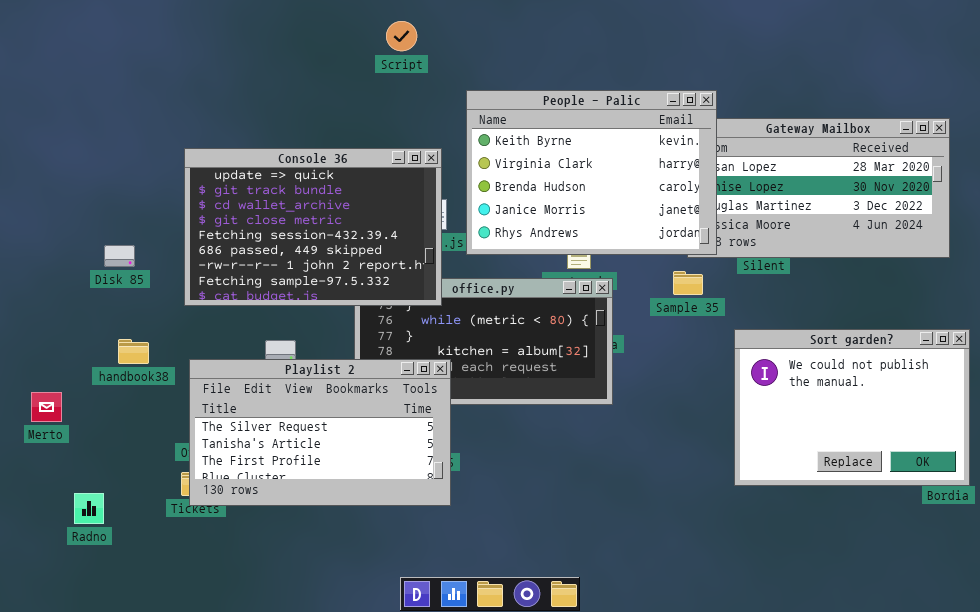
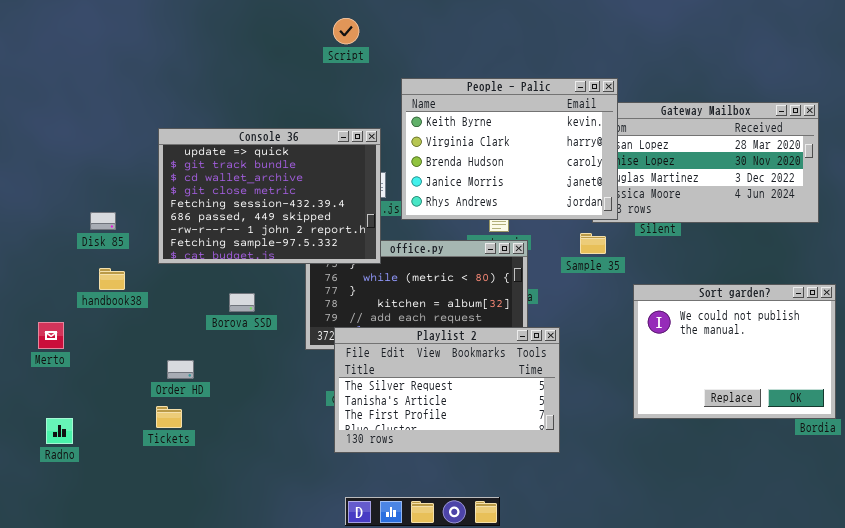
handbook38: [118,339,149,364] -> [99,268,125,290], moved
Playlist 2: [189,359,451,506] -> [334,327,560,453], moved
Merto: [31,392,62,422] -> [38,322,64,349], moved
Radno: [74,493,104,524] -> [46,418,73,444], moved

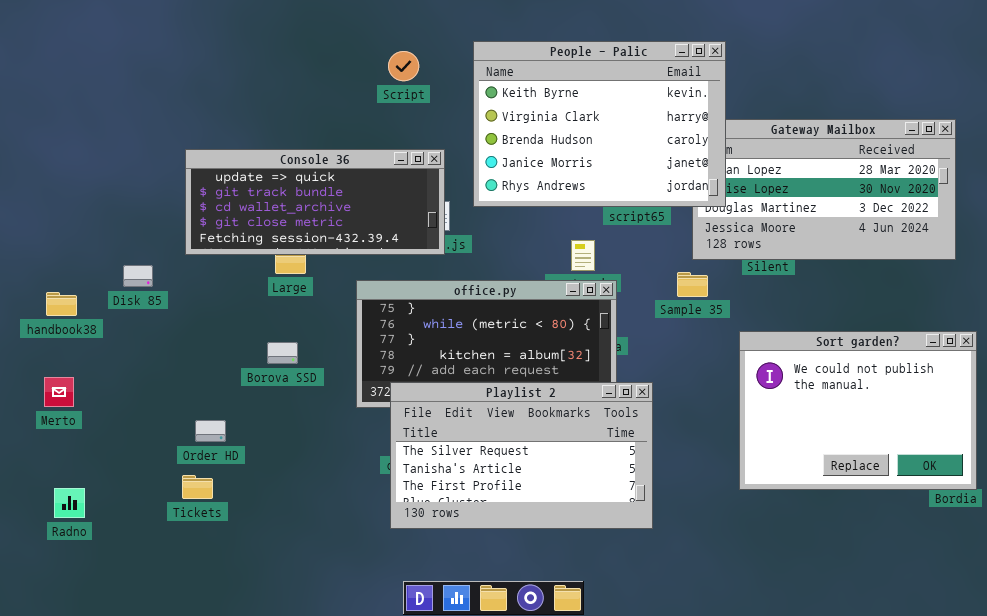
Script: [333,18,359,44] -> [388,51,419,81], moved
People - Palic: [401,78,618,220] -> [473,41,726,207], moved
Console 36: [158,128,381,264] -> [185,149,445,255], resized
Disk 85: [90,212,116,230] -> [123,265,153,287], moved
handbook38: [99,268,125,290] -> [46,292,77,316], moved

